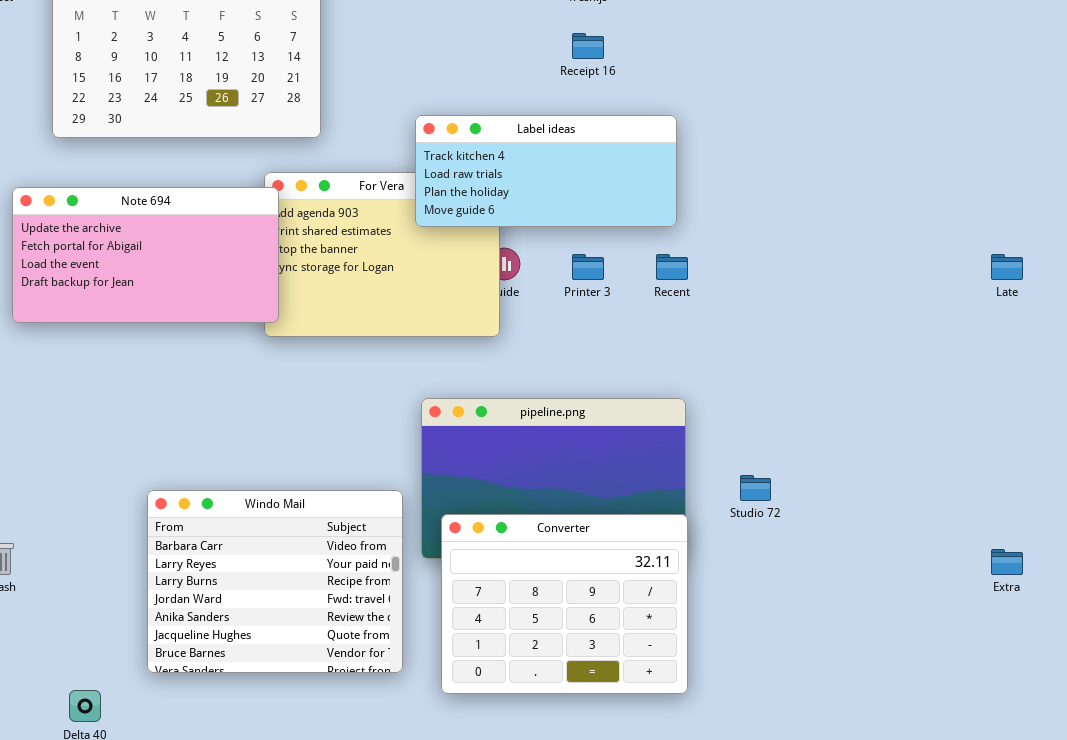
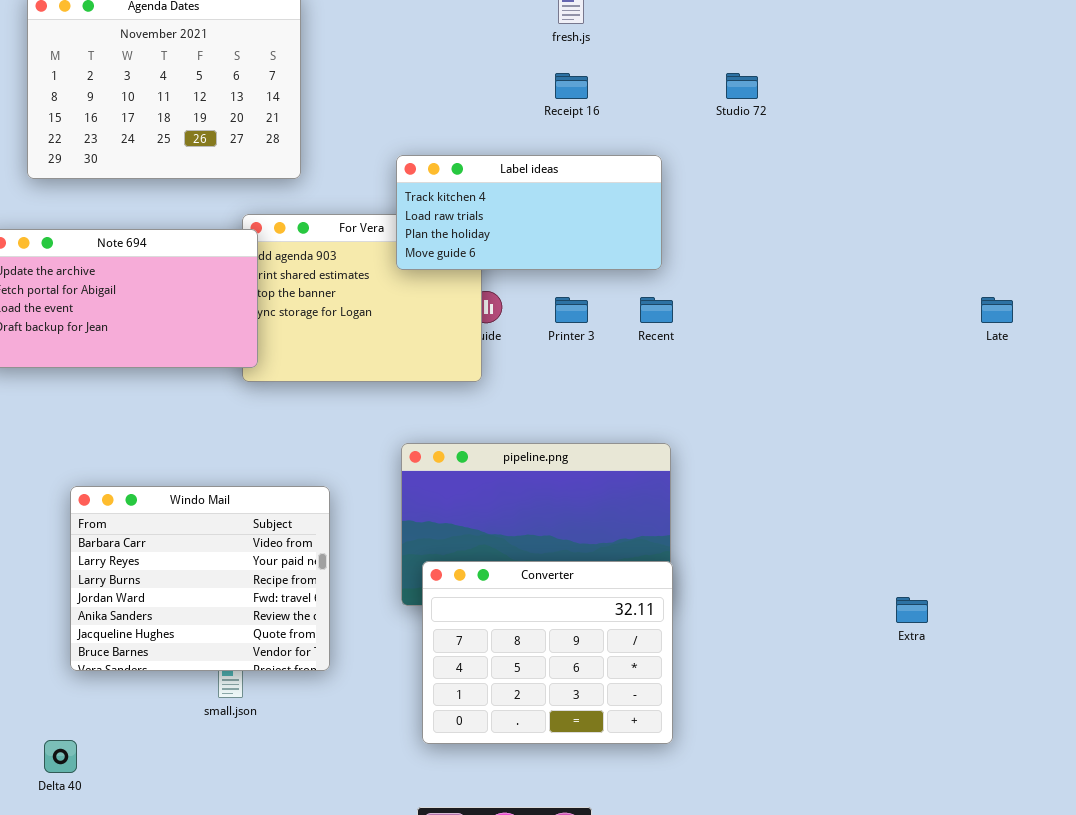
Studio 72: [740,475,771,501] -> [726,73,758,99], moved
Windo Mail: [147,490,403,673] -> [70,486,330,671], moved
Extra: [991,549,1023,575] -> [896,597,928,623], moved

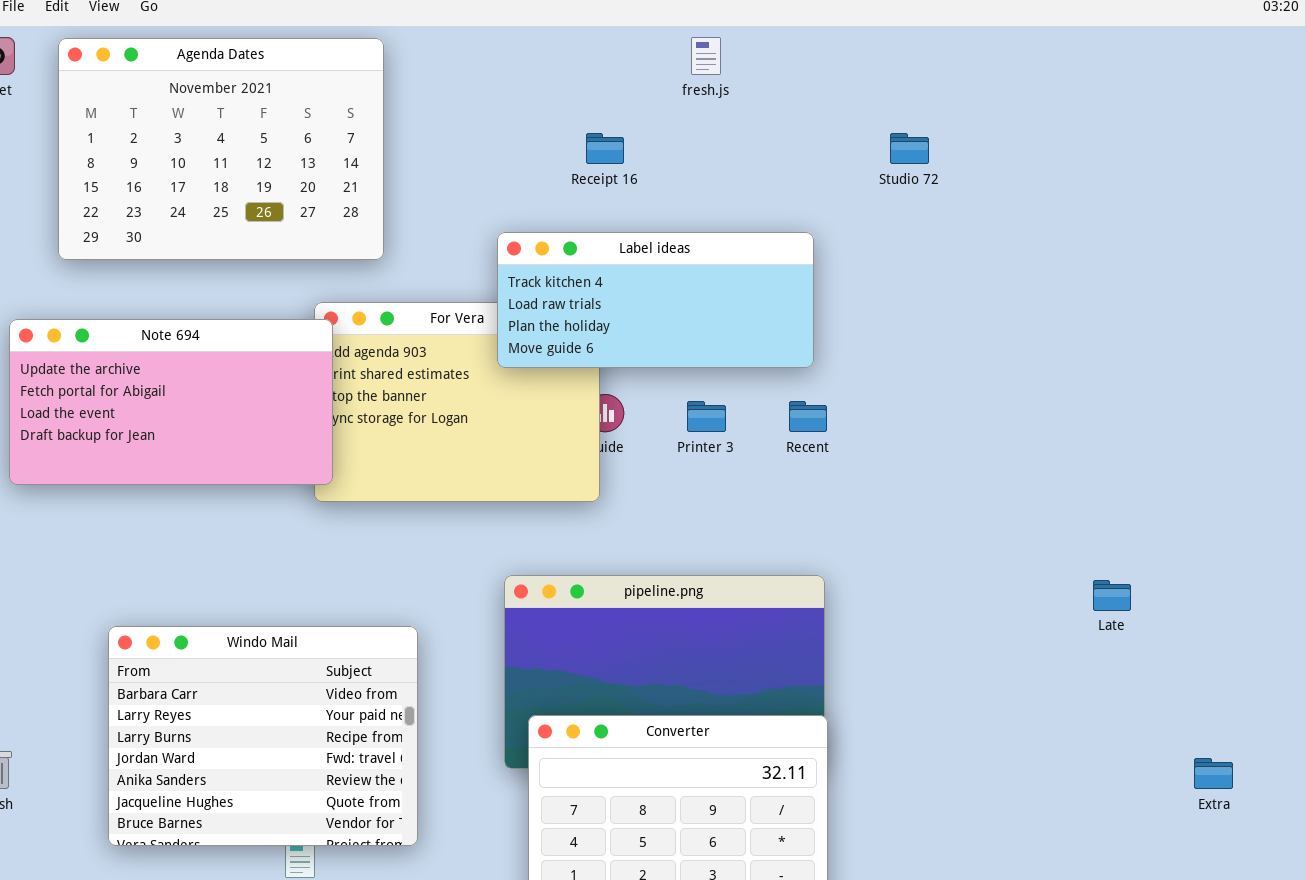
Receipt 16: [555,73,588,99] -> [586,133,624,164], moved
Late: [981,297,1013,323] -> [1093,580,1131,611], moved
Extra: [896,597,928,623] -> [1194,758,1233,789], moved

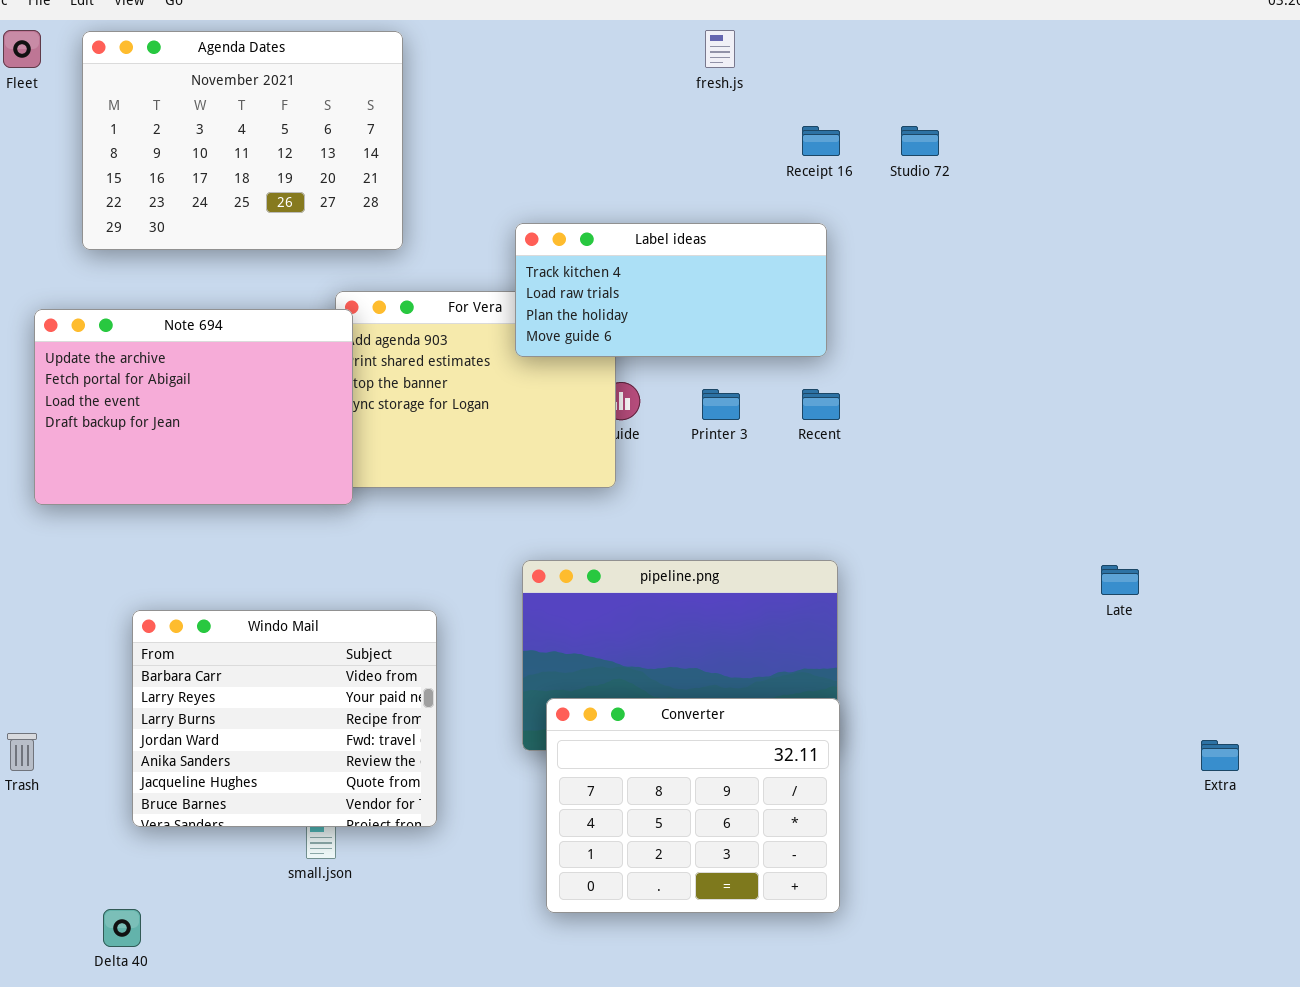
Receipt 16: [586,133,624,164] -> [802,126,840,156], moved
Note 694: [9,319,333,485] -> [34,309,353,505], resized

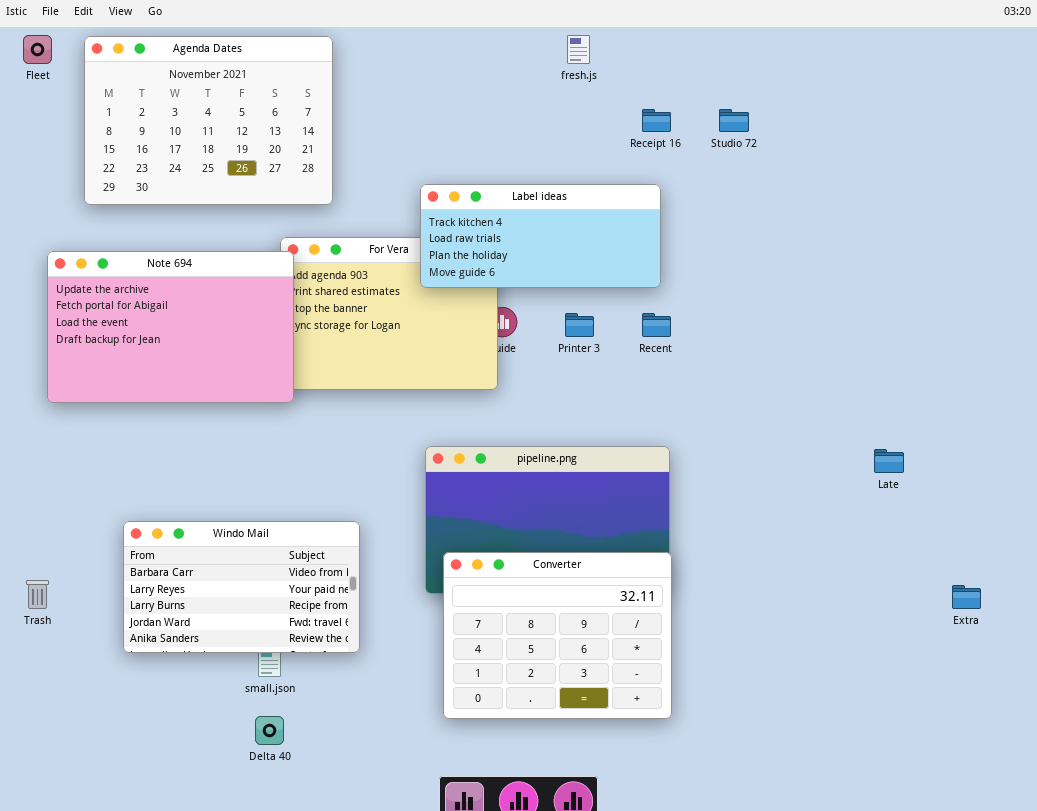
Windo Mail: [132,610,437,827] -> [123,521,360,653], resized
Delta 40: [103,909,141,947] -> [255,716,284,745], moved

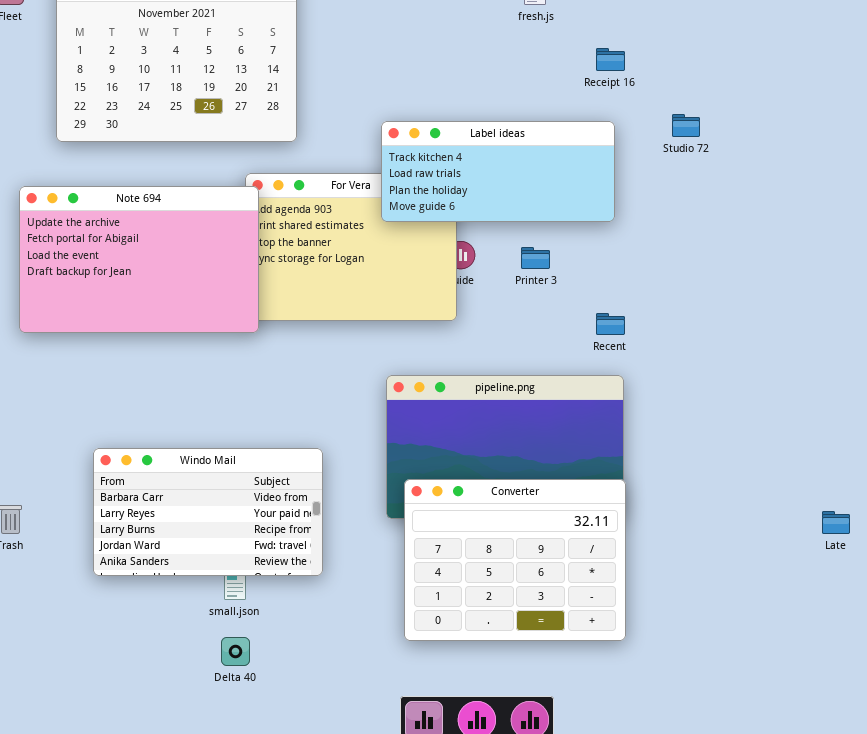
Studio 72: [719,109,749,132] -> [672,114,700,137], moved
Recent: [642,313,671,337] -> [596,313,625,335], moved
Late: [874,449,904,473] -> [822,511,850,534], moved

